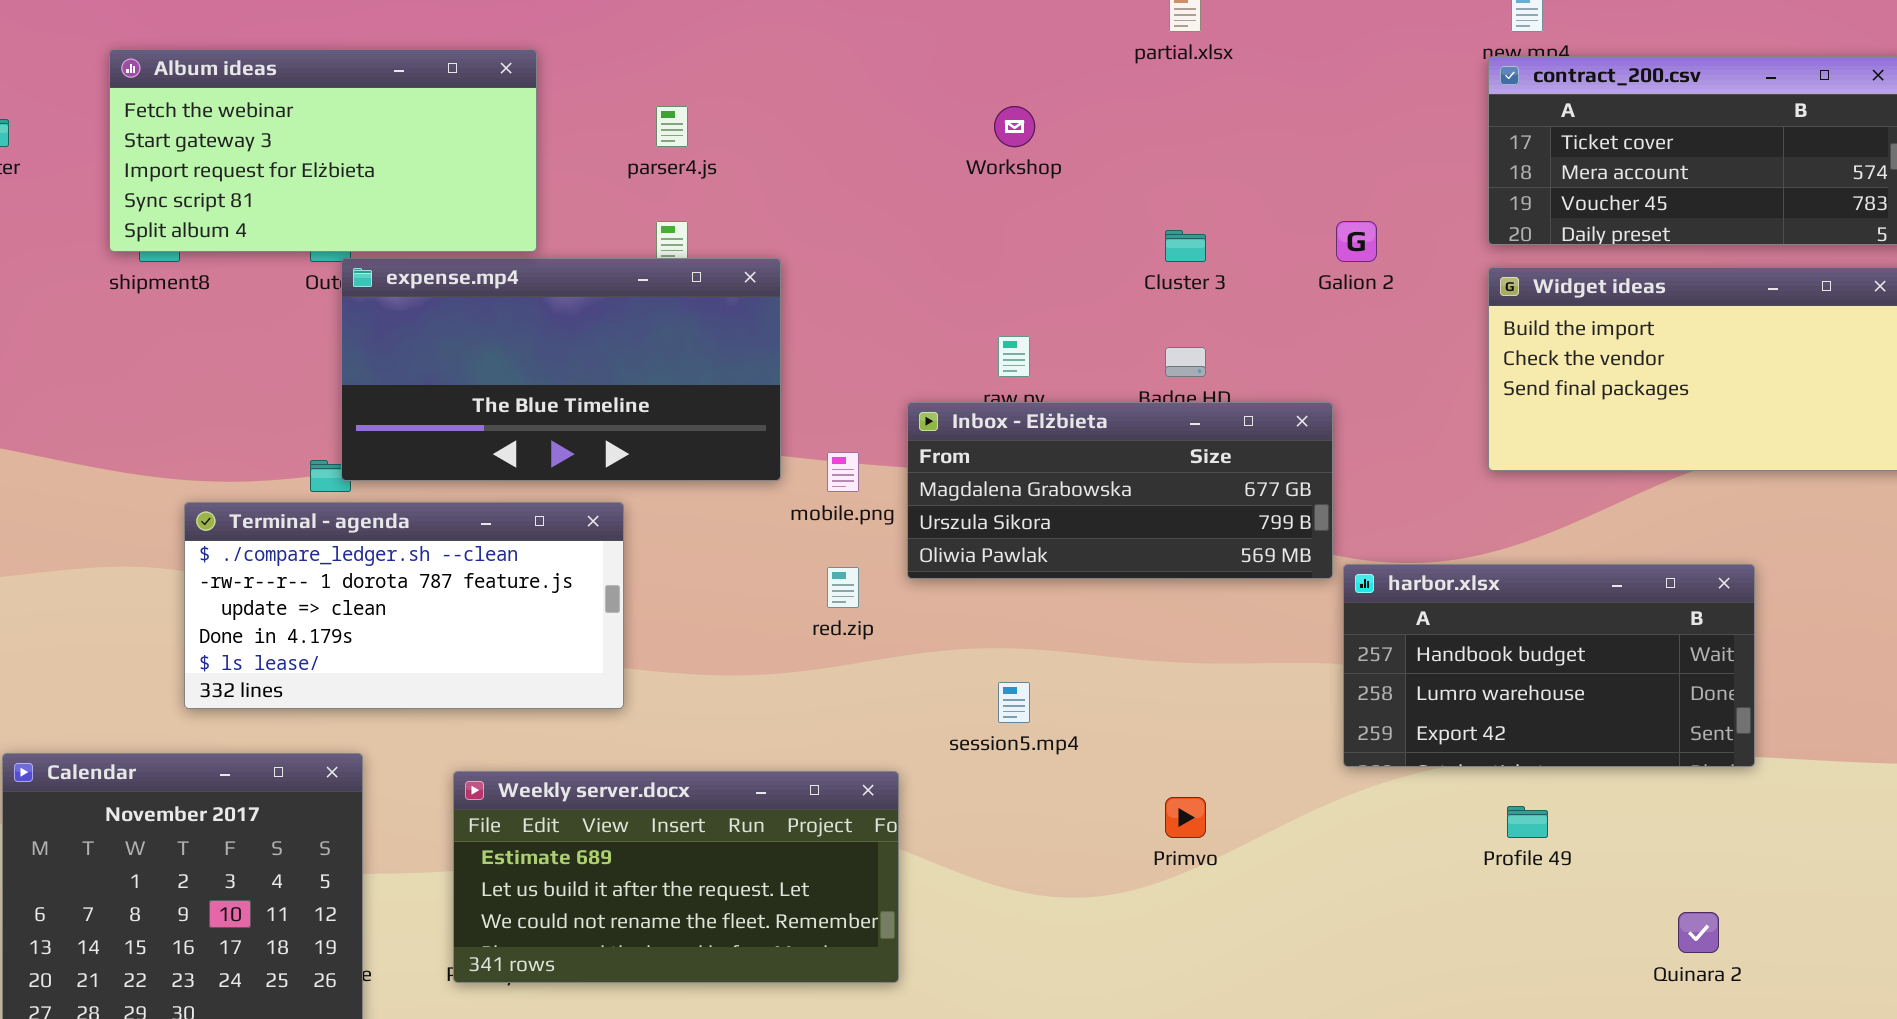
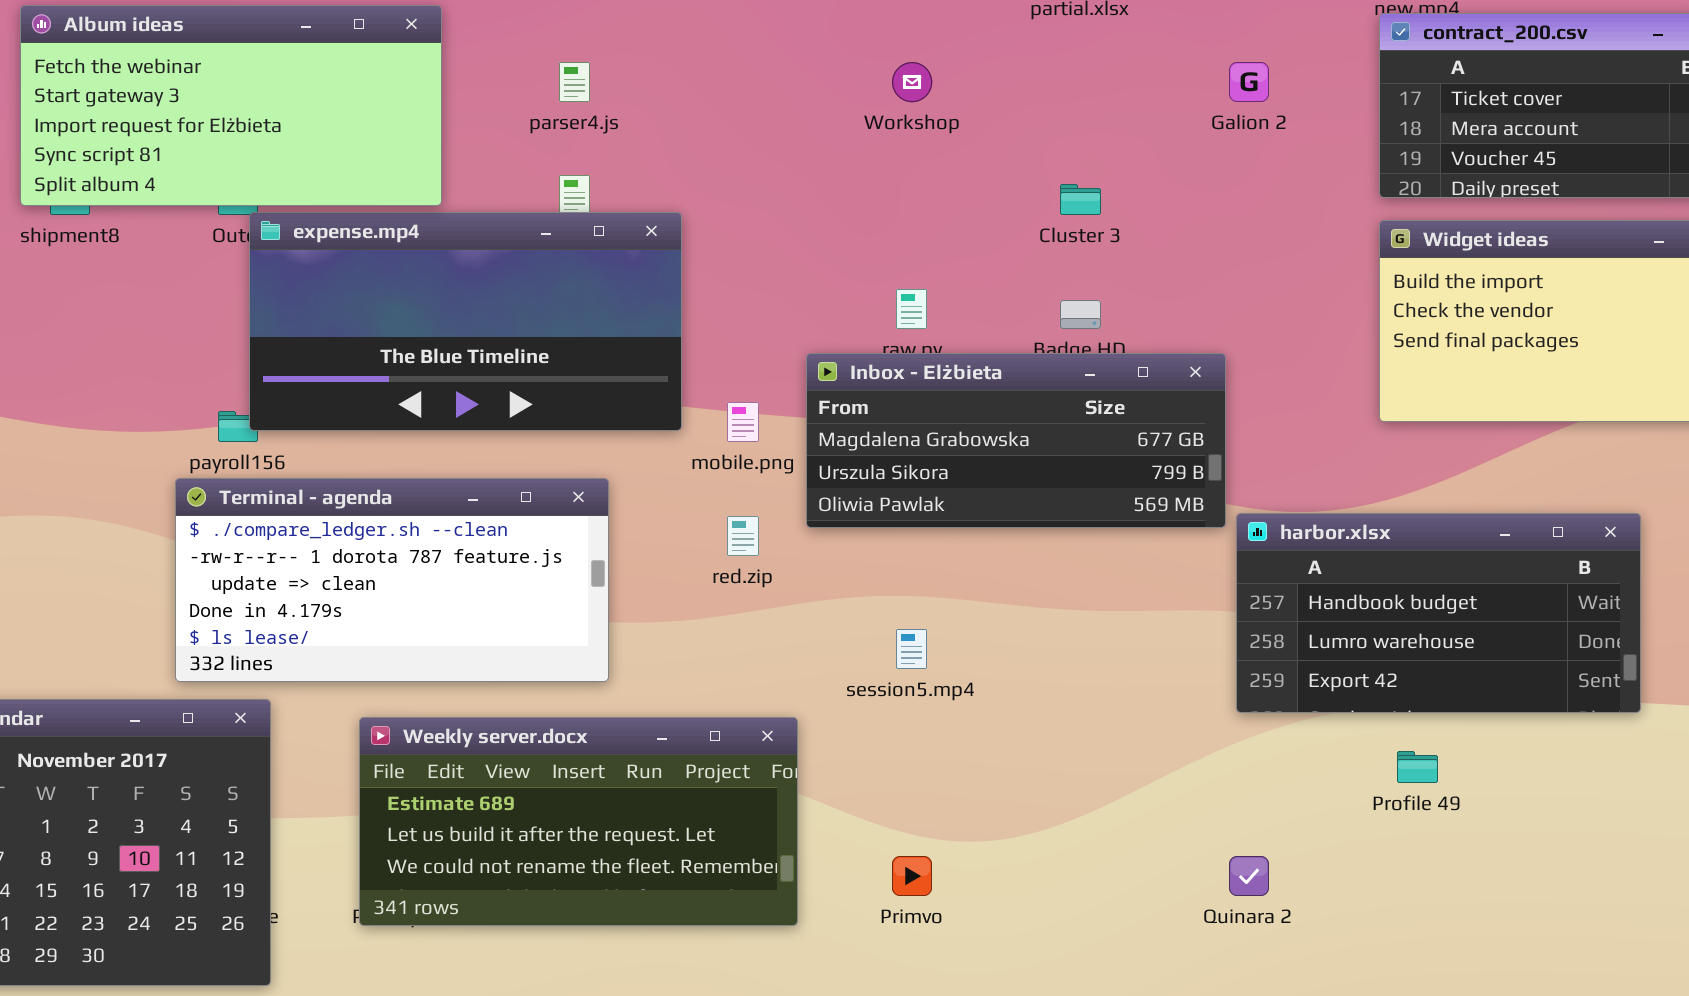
Galion 2: [1336,221,1377,262] -> [1229,62,1269,102], moved
Terminal - agenda: [184,502,624,709] -> [175,478,609,682], moved
Primvo: [1165,797,1206,838] -> [892,856,932,896], moved
Quinara 2: [1678,912,1719,953] -> [1229,856,1269,896], moved

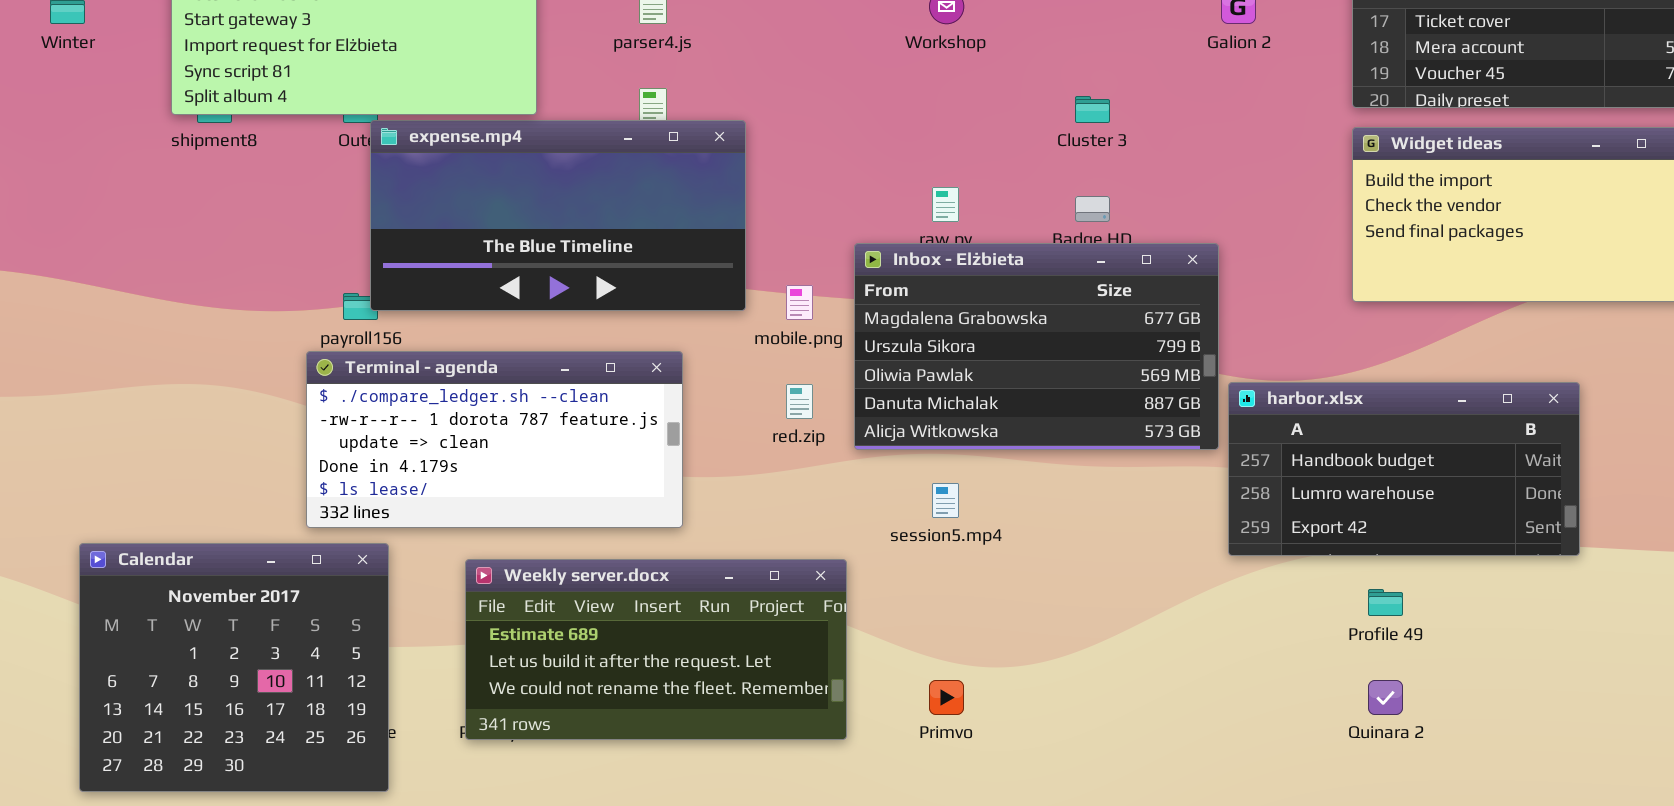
Inbox - Elżbieta: [806,353,1226,528] -> [854,243,1219,450], resized
Quinara 2: [1229,856,1269,896] -> [1368,680,1403,715], moved

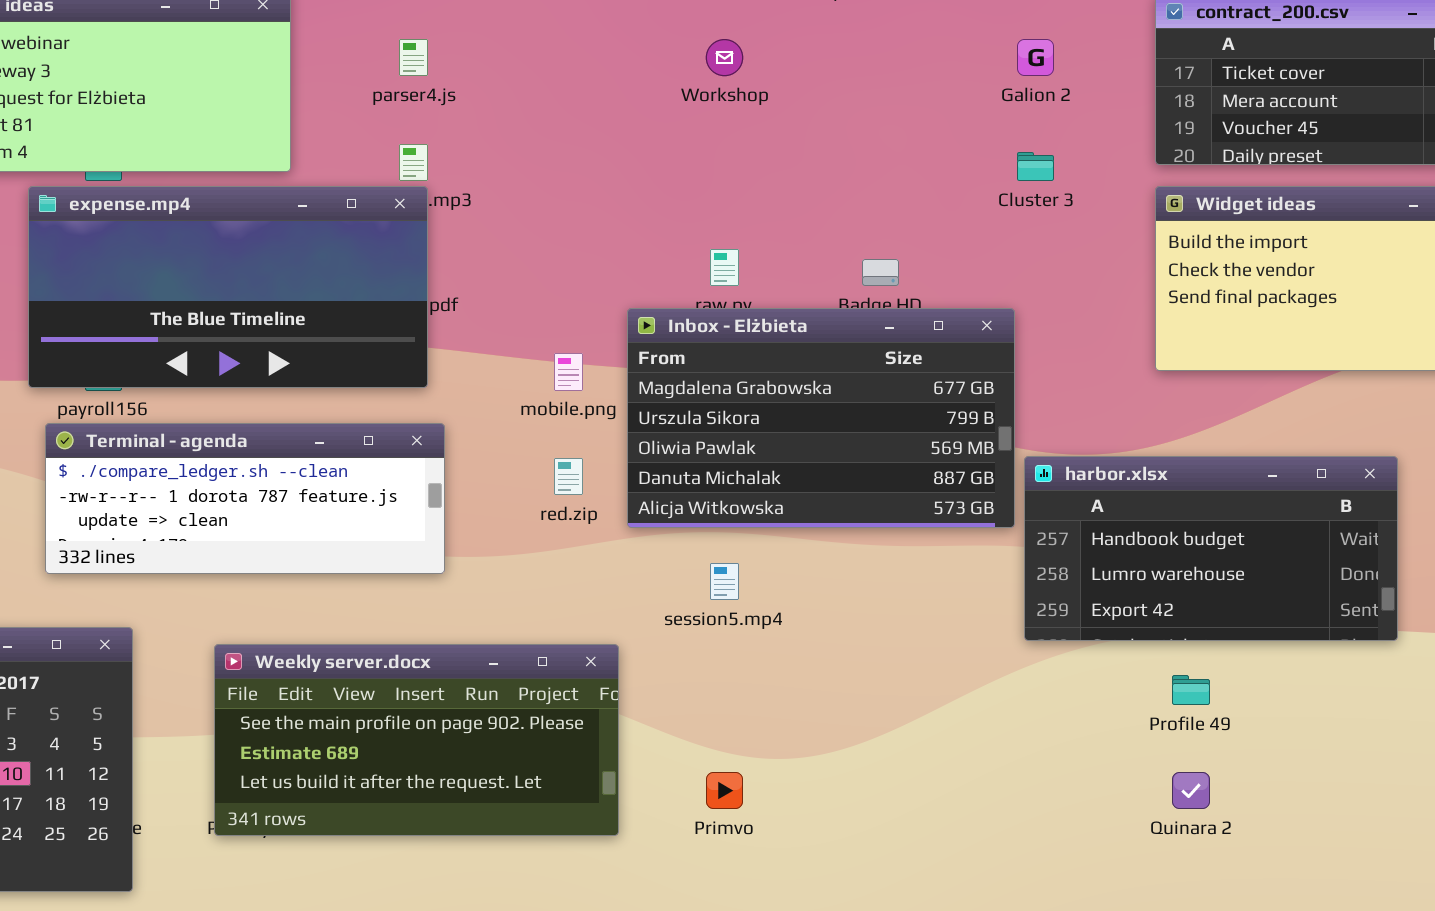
Cluster 3: [1075,96,1110,123] -> [1017,152,1054,181], moved
expense.mp4: [370,120,746,311] -> [28,186,428,388], moved
Terminal - agenda: [306,351,683,528] -> [45,423,445,574], resized
Weekly server.docx: [465,559,847,740] -> [214,644,619,836], scrolled up 1 row

